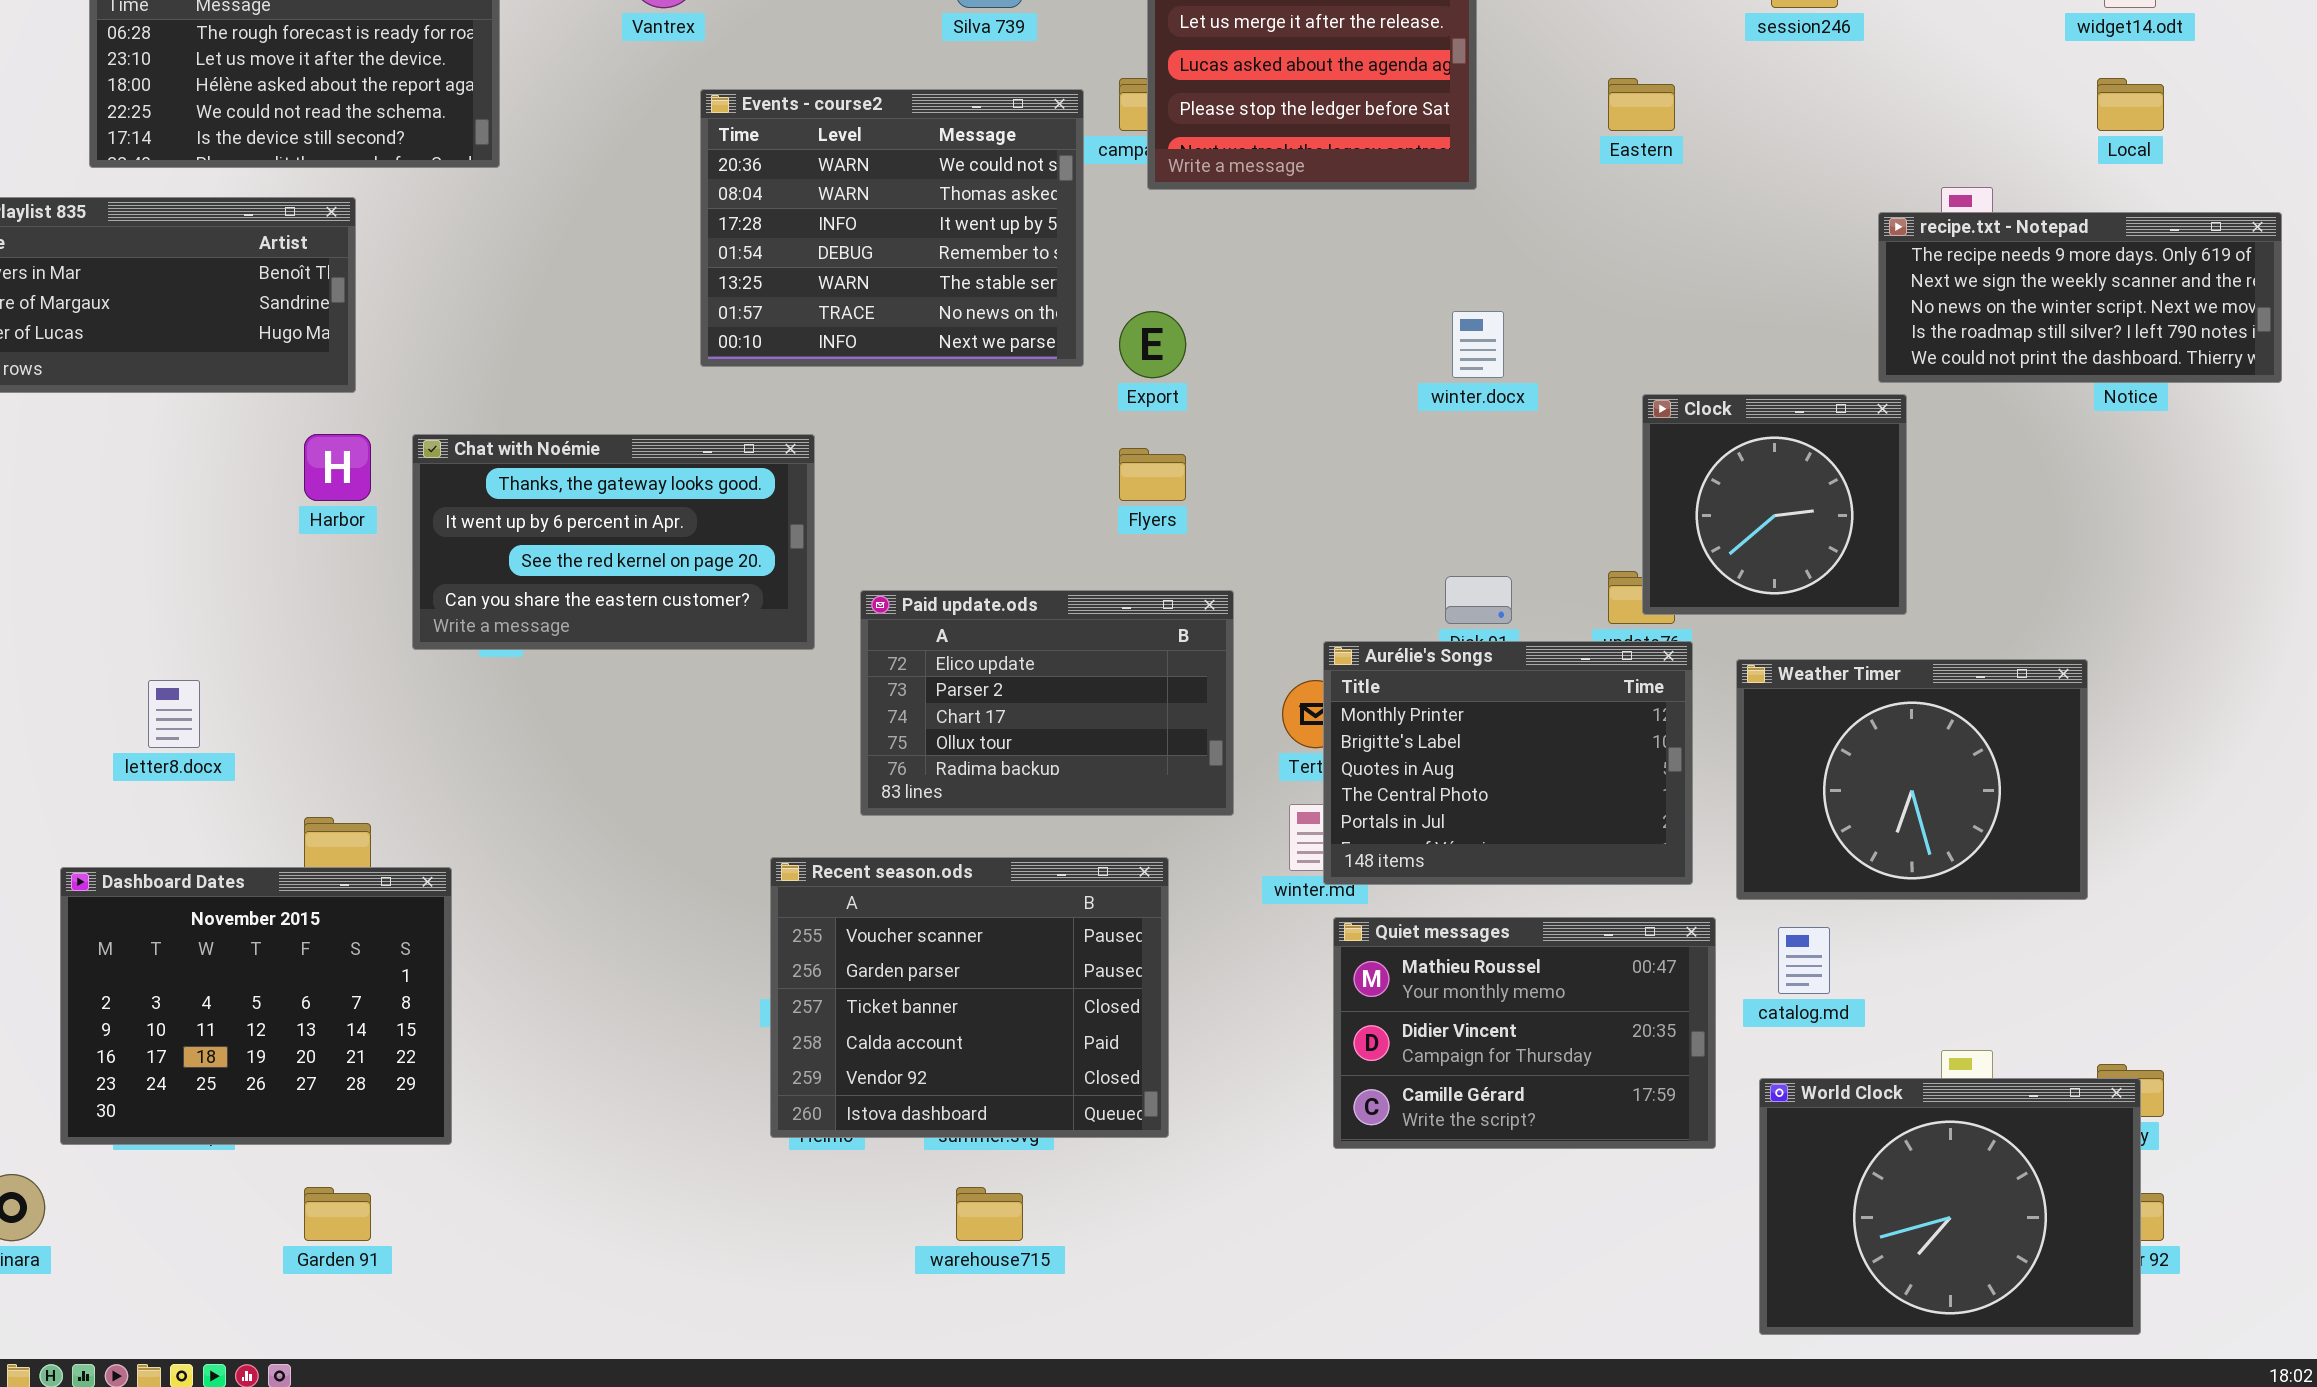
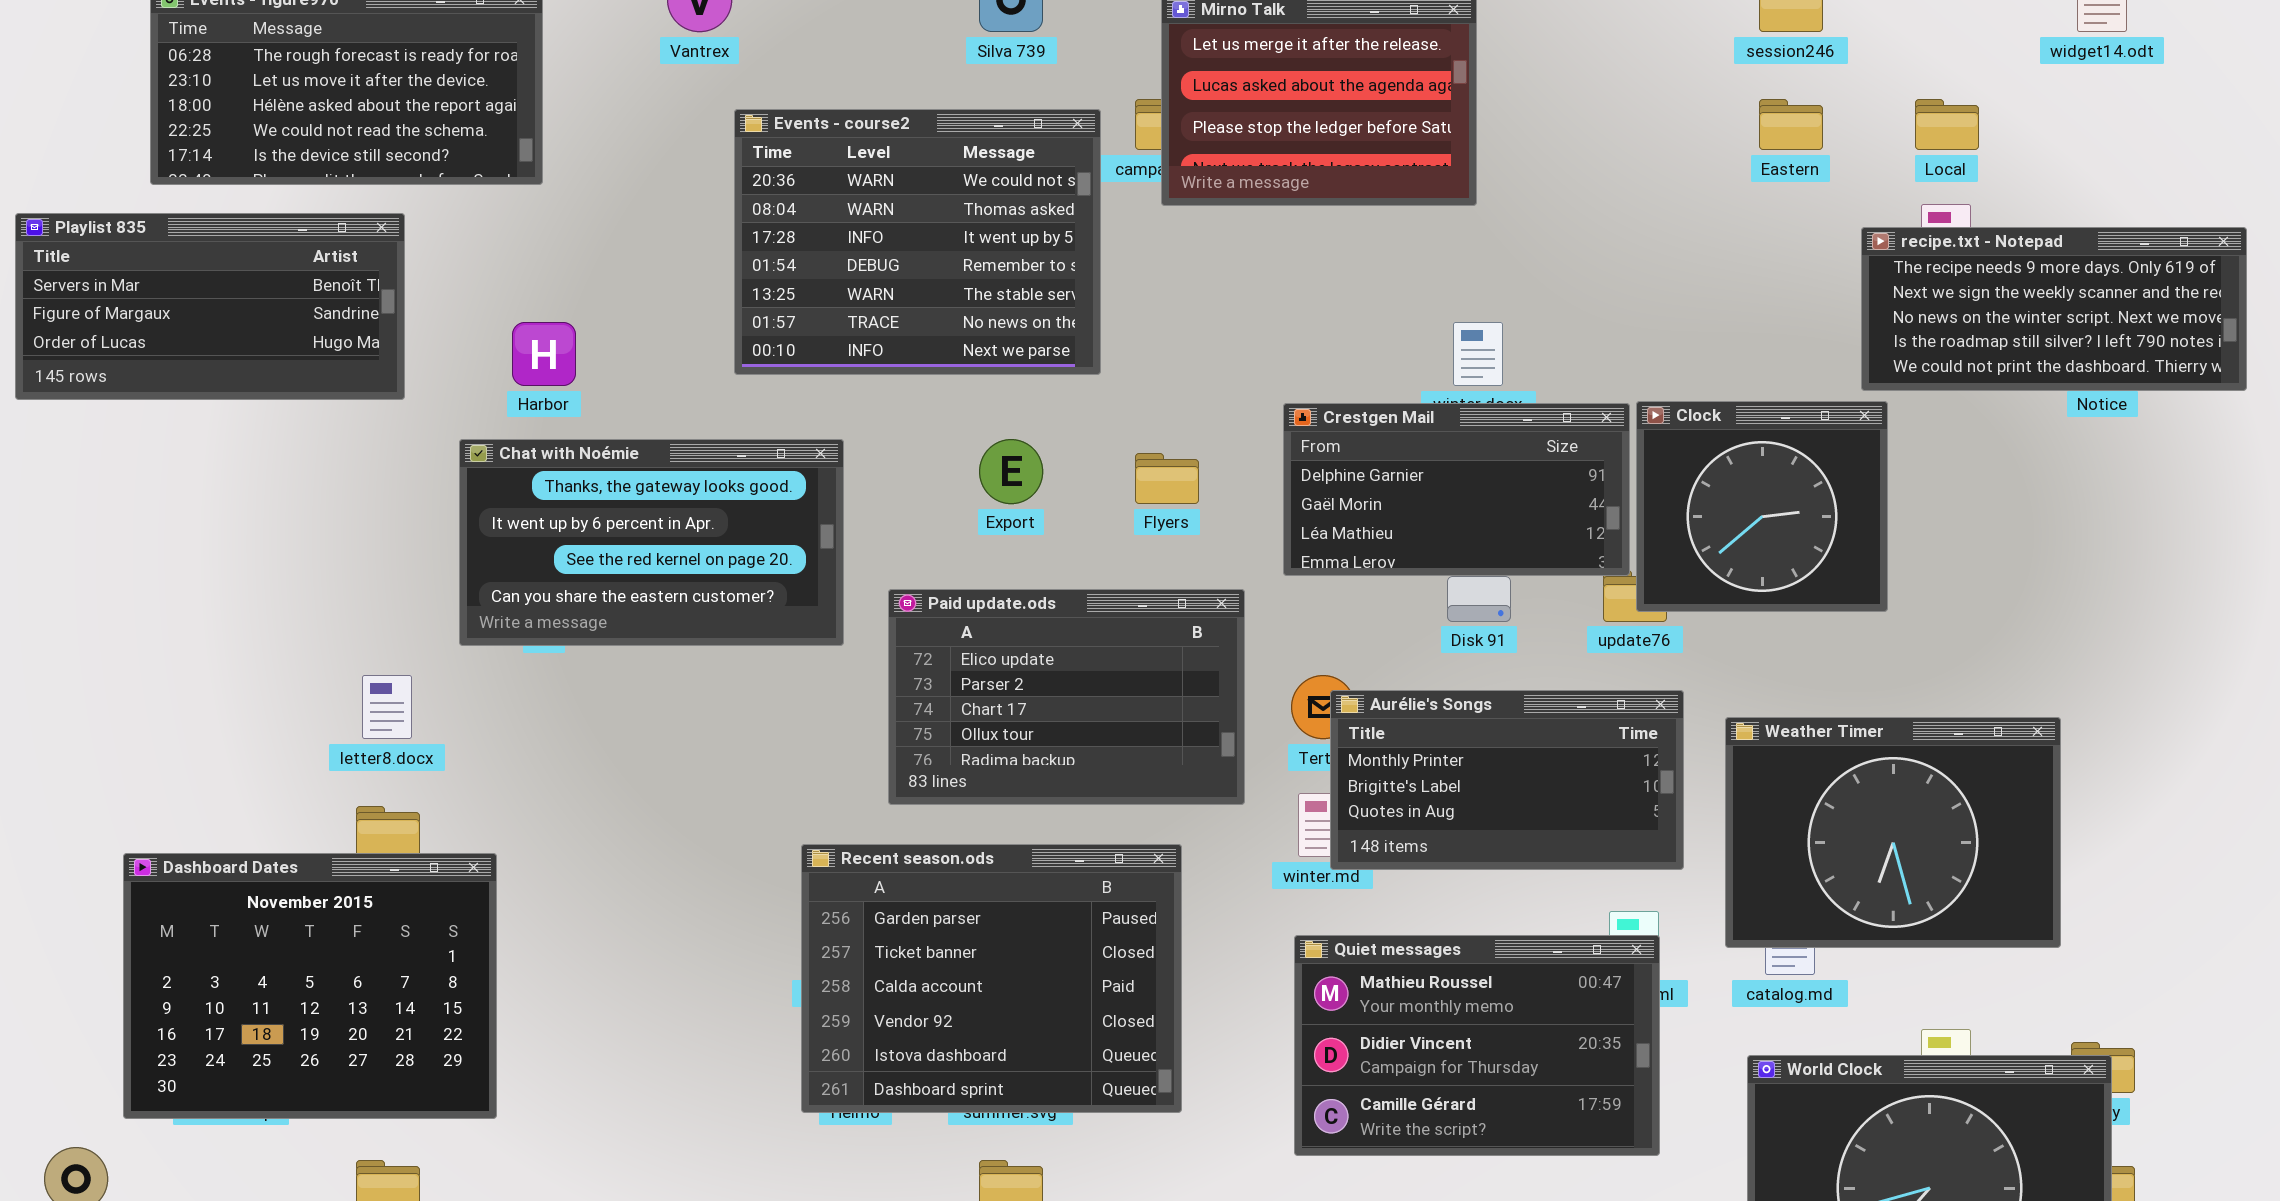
Eastern: [1608,78,1675,131] -> [1759,99,1823,150], moved
Local: [2097,78,2164,131] -> [1915,99,1979,150], moved
Export: [1119,311,1186,378] -> [979,439,1043,504], moved
Crestgen Mail: none -> [1283,403,1630,576], opened
Harbor: [304,434,371,501] -> [512,322,576,386], moved
Aurélie's Songs: [1323,641,1693,885] -> [1330,690,1684,870], resized
Weather Timer: [1736,659,2088,900] -> [1725,717,2061,948], moved
letter8.docx: [148,680,200,748] -> [362,675,412,739], moved
Recent season.ods: [770,857,1169,1138] -> [801,844,1182,1113], scrolled down 1 row
Quiet messages: [1333,917,1716,1149] -> [1294,935,1660,1156], moved

